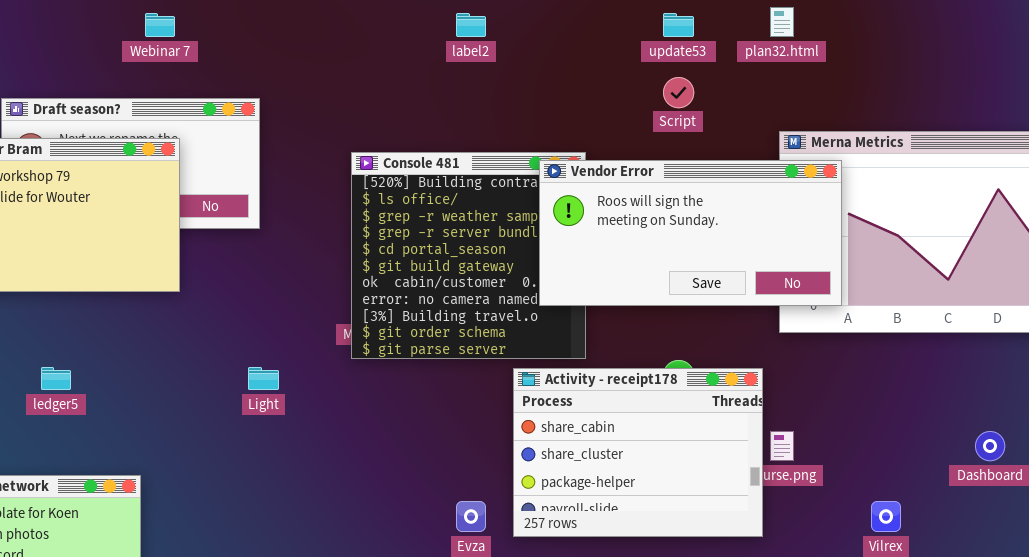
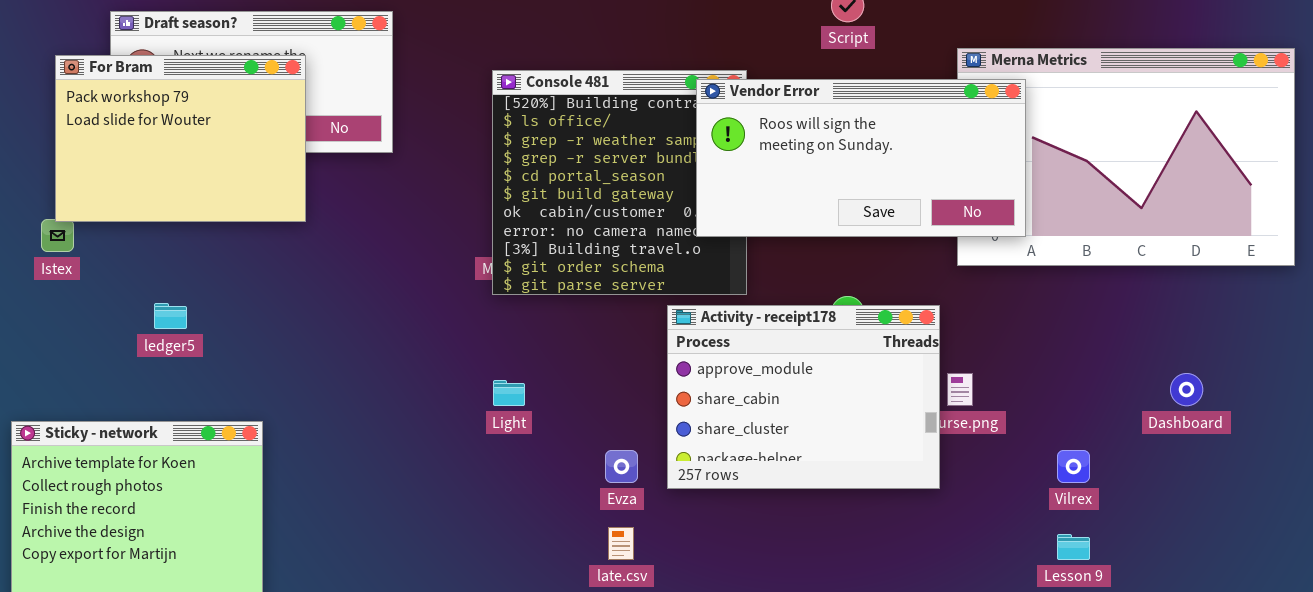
Light: [248,367,279,390] -> [493,380,525,406], moved
Activity - receipt178: [513,368,763,537] -> [667,305,940,489], scrolled up 1 row

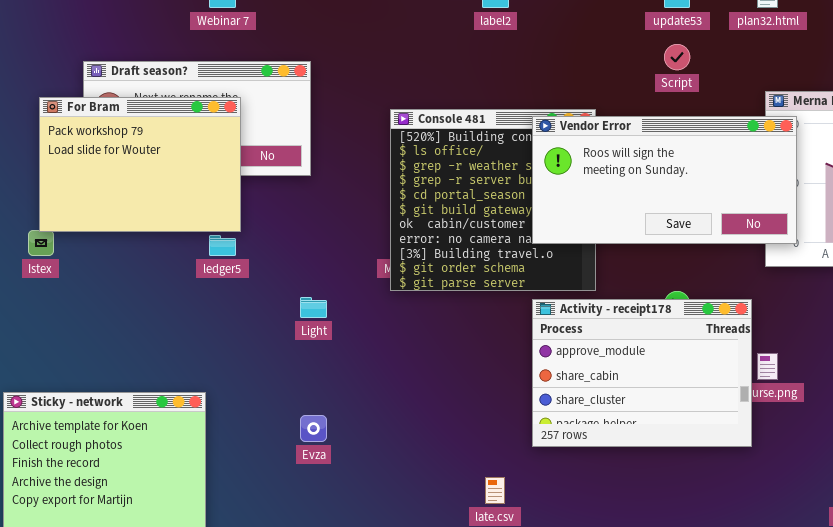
Vendor Error: [696,79,1026,237] -> [532,116,797,244], moved
ledger5: [154,303,187,329] -> [209,235,236,256], moved
Light: [493,380,525,406] -> [300,297,327,318], moved
Evza: [605,450,638,483] -> [300,415,327,442], moved

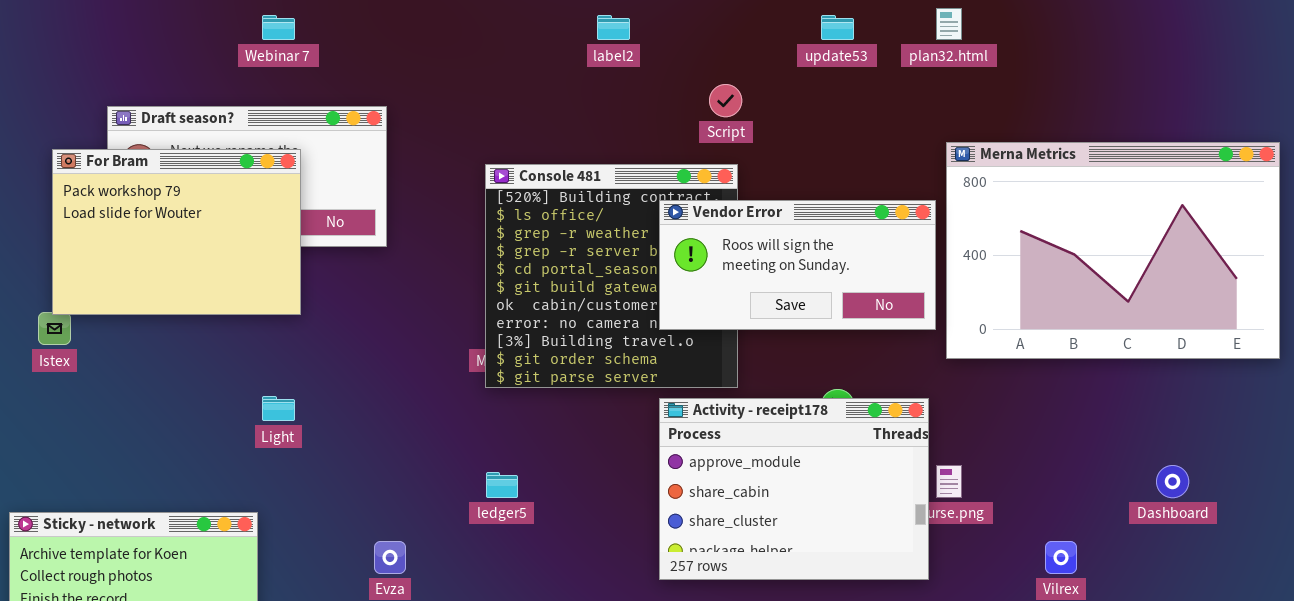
Script: [664,44,690,70] -> [709,84,742,117], moved
Vendor Error: [532,116,797,244] -> [659,200,936,330], resized
ledger5: [209,235,236,256] -> [486,472,518,498], moved
Light: [300,297,327,318] -> [262,396,295,421], moved

